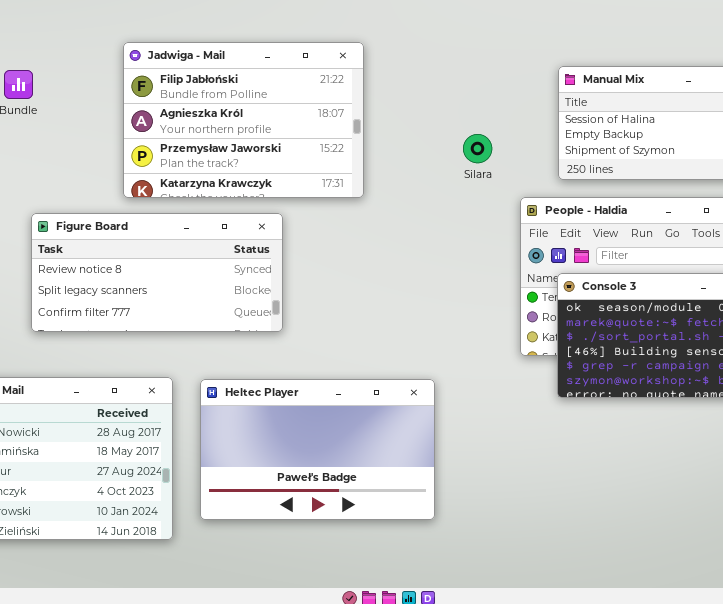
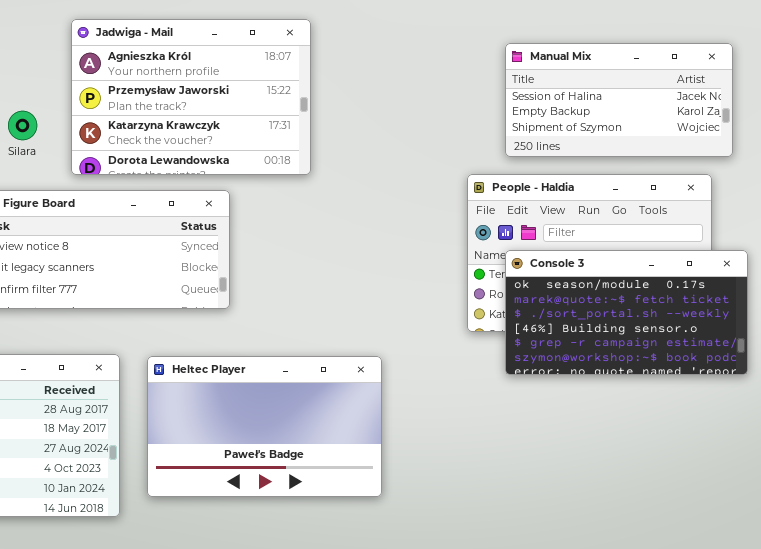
Jadwiga - Mail: [123,42,364,198] -> [71,19,311,175], scrolled down 1 row
Silara: [463,134,492,163] -> [8,111,37,140], moved

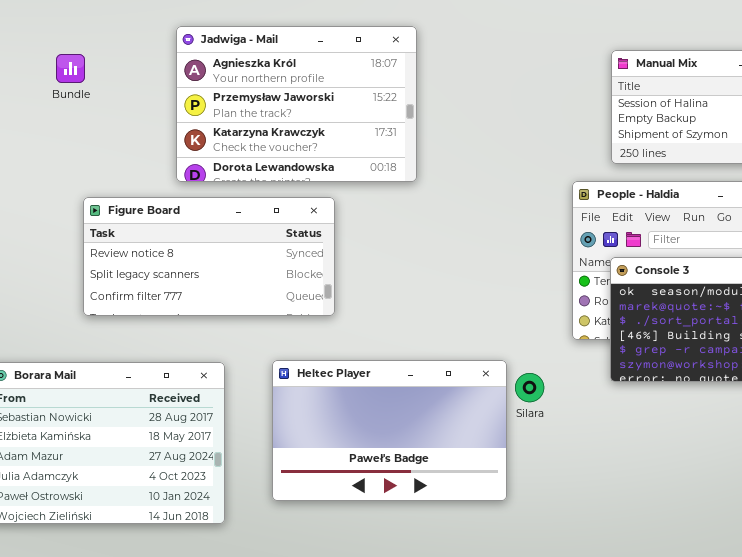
Silara: [8,111,37,140] -> [515,373,544,402], moved
Heltec Player: [147,356,382,497] -> [272,360,507,501], moved

